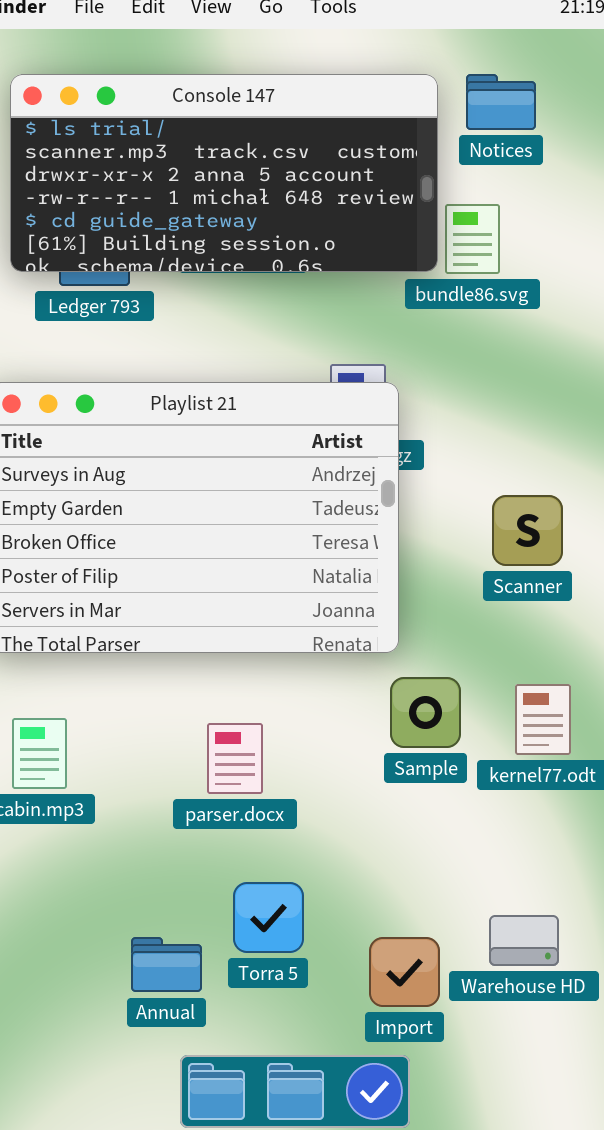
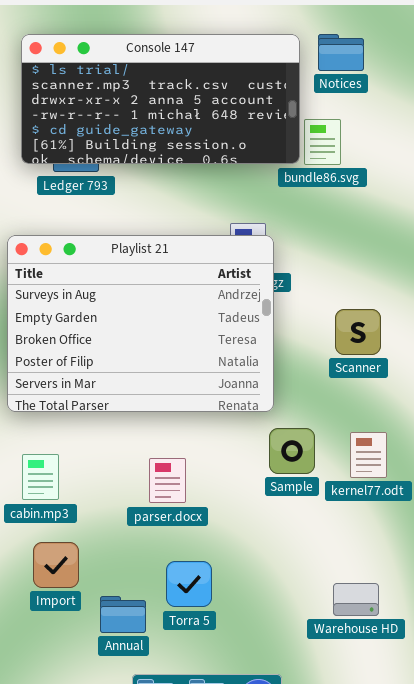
Import: [369,937,440,1007] -> [33,542,79,588], moved

